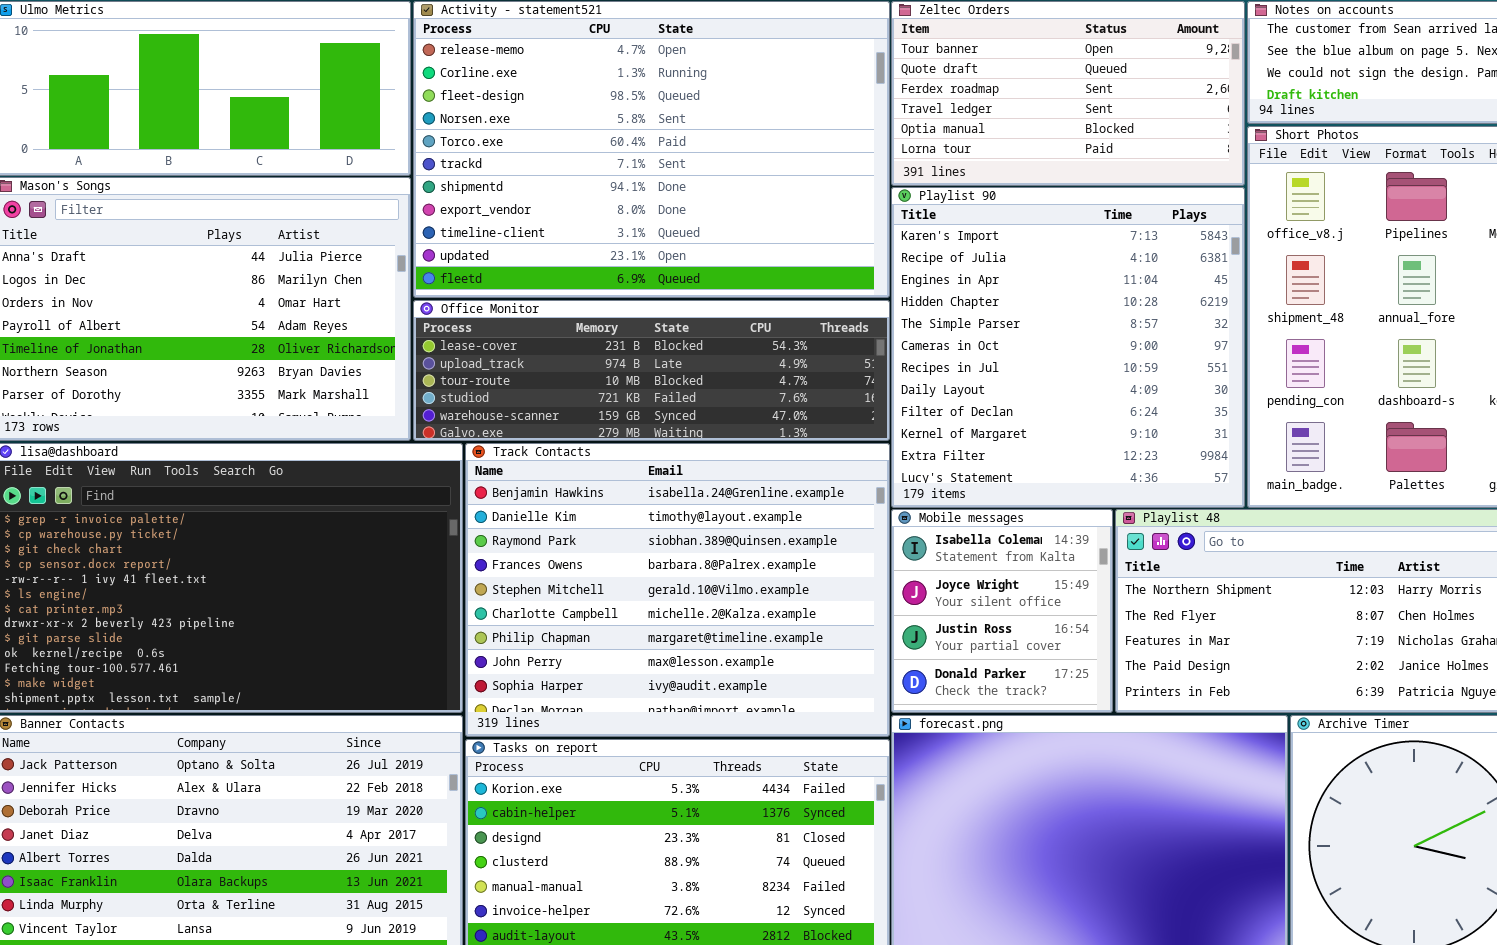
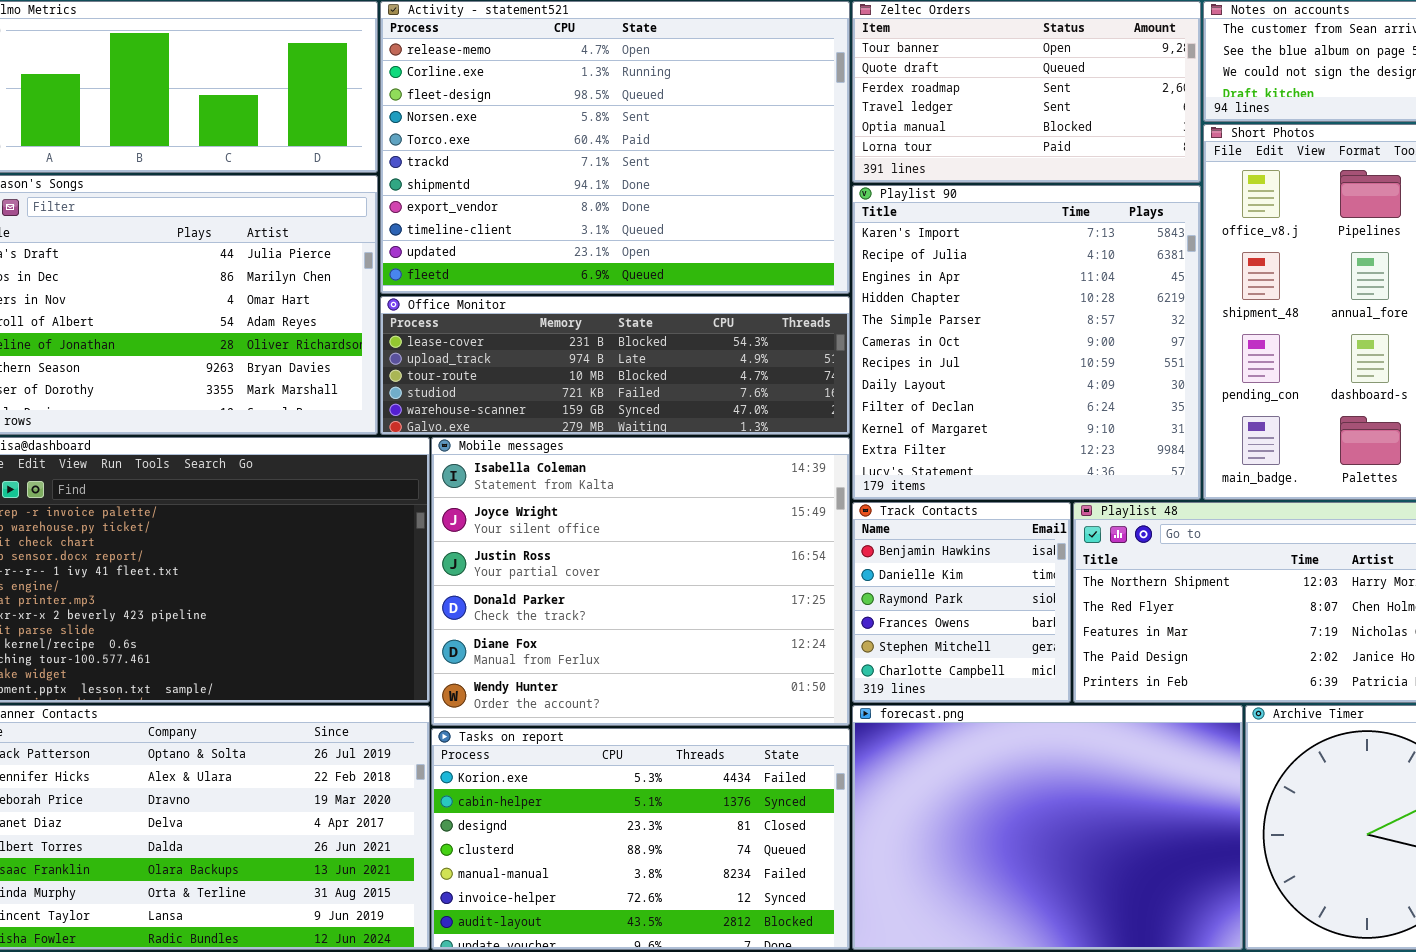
Track Contacts: [465,443,890,737] -> [852,502,1071,703], moved, resized
Mobile messages: [891,509,1113,713] -> [431,437,850,726], moved, resized

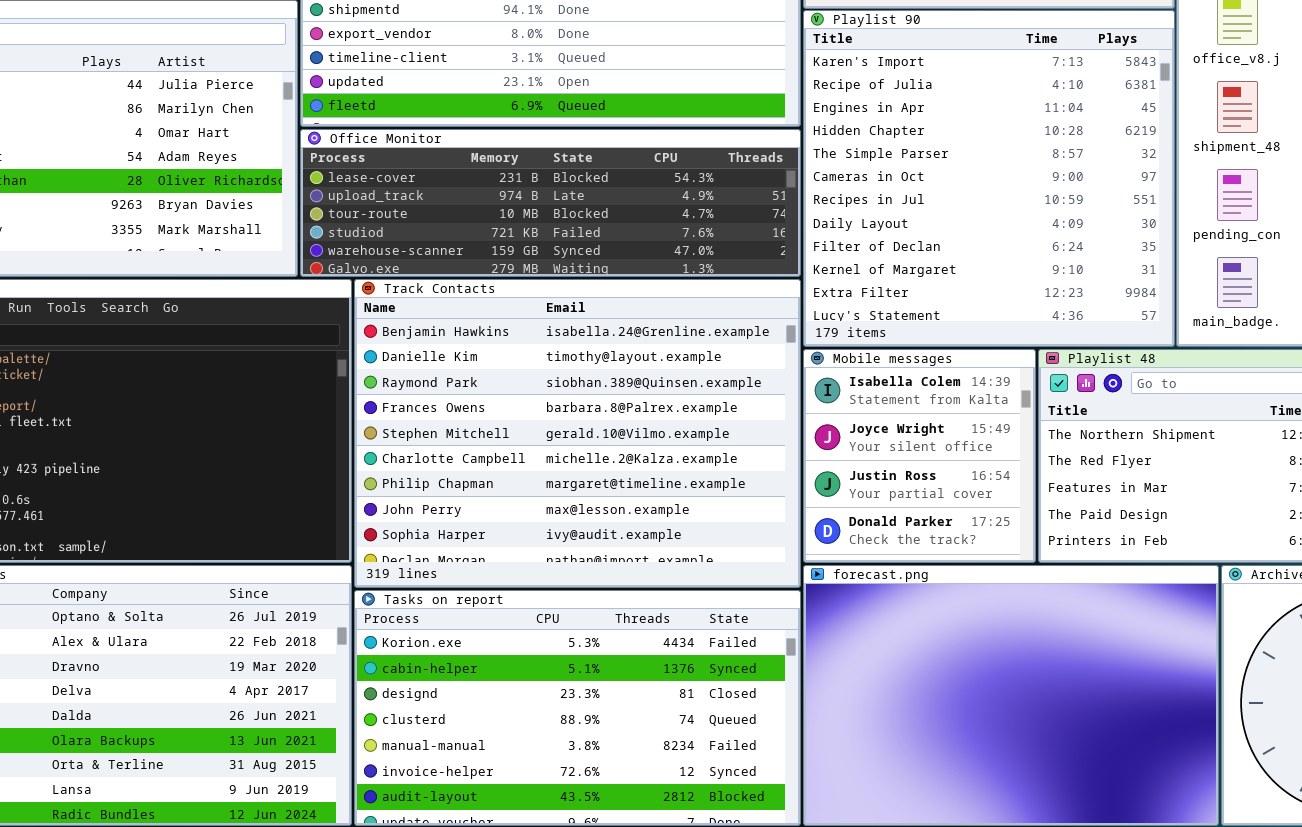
Mobile messages: [431,437,850,726] -> [803,349,1036,563], moved, resized
Track Contacts: [852,502,1071,703] -> [354,279,801,588], moved, resized

